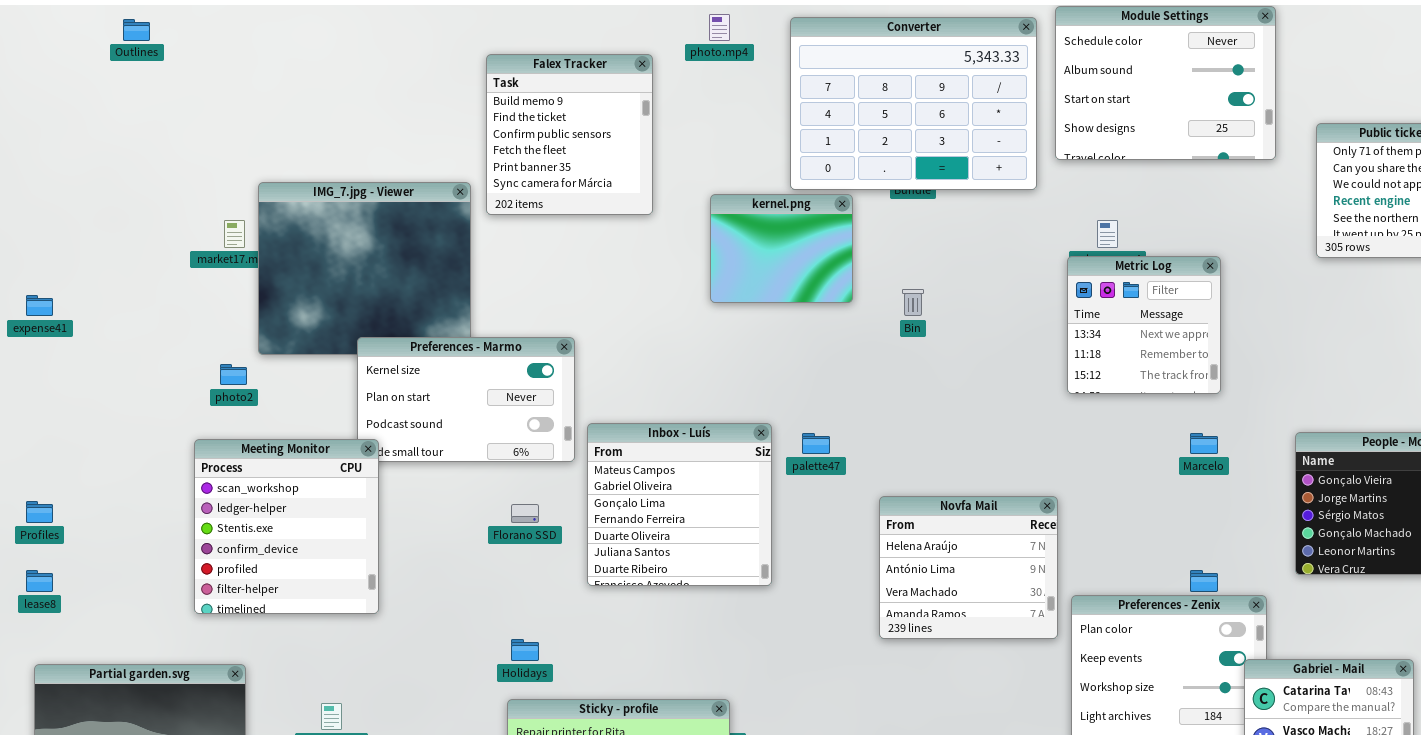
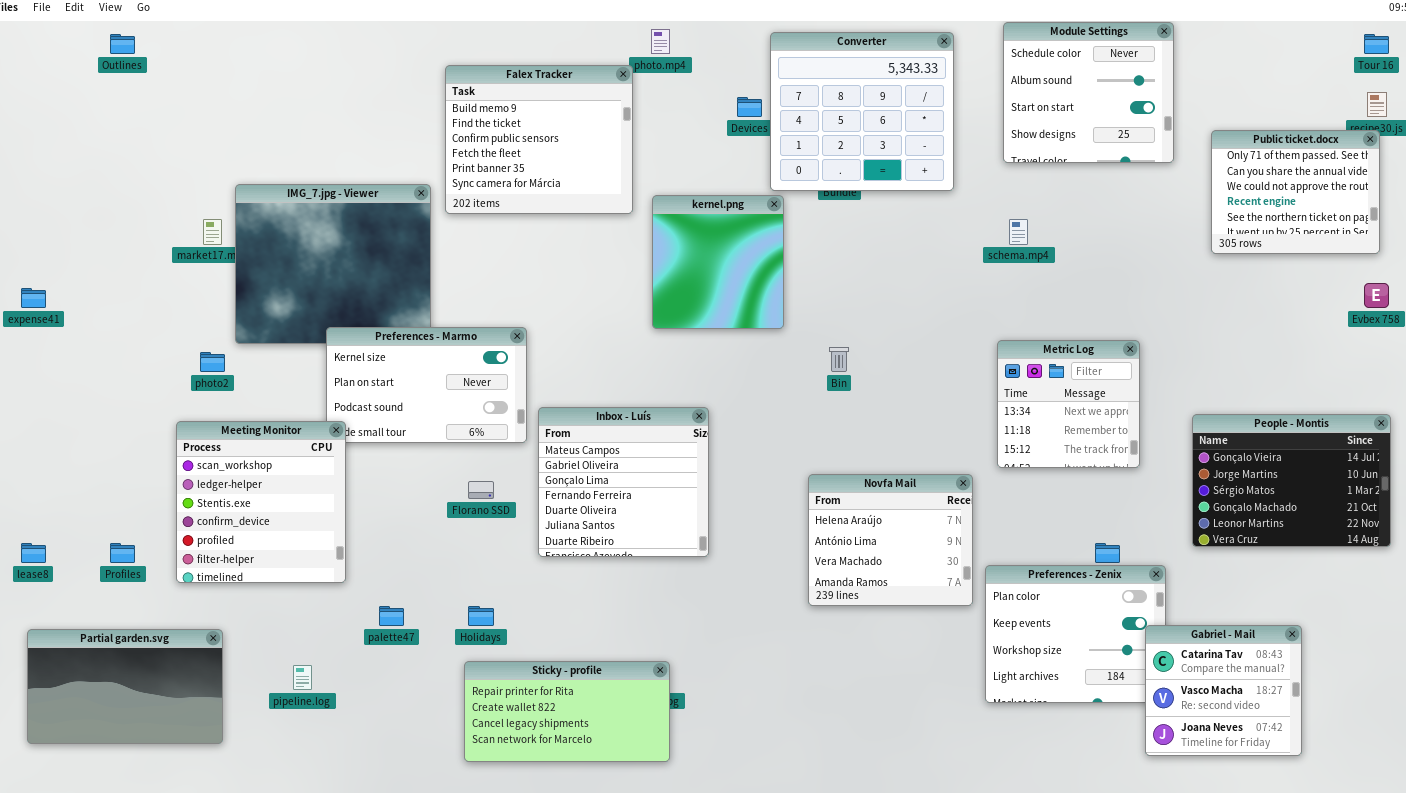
Module Settings: [1055,6,1276,160] -> [1003,22,1174,163], resized
Converter: [790,17,1037,190] -> [770,32,954,191], resized
Falex Tracker: [486,54,653,215] -> [445,65,633,214], resized
kernel.png: [710,194,853,303] -> [652,195,784,329], resized
Metric Log: [1067,256,1221,394] -> [997,340,1140,468], moved
Bin: [902,289,924,316] -> [829,347,849,372], moved
palette47: [802,433,830,454] -> [379,606,404,626], moved
Profiles: [26,501,53,523] -> [110,543,135,563], moved

